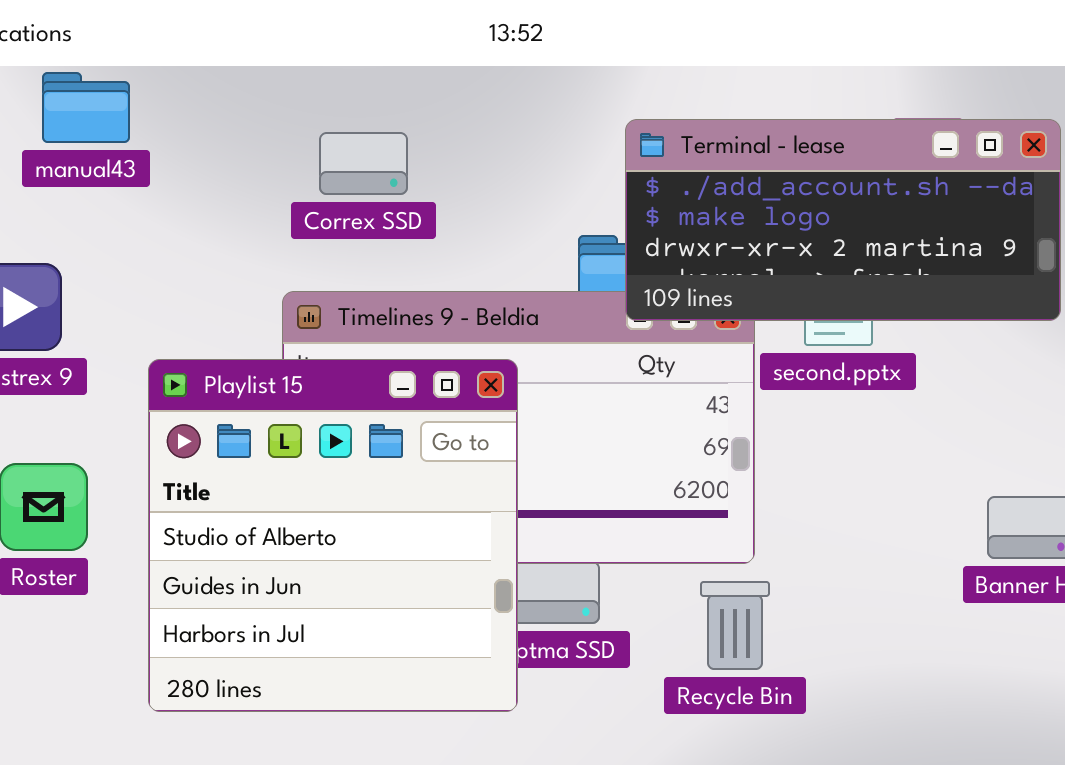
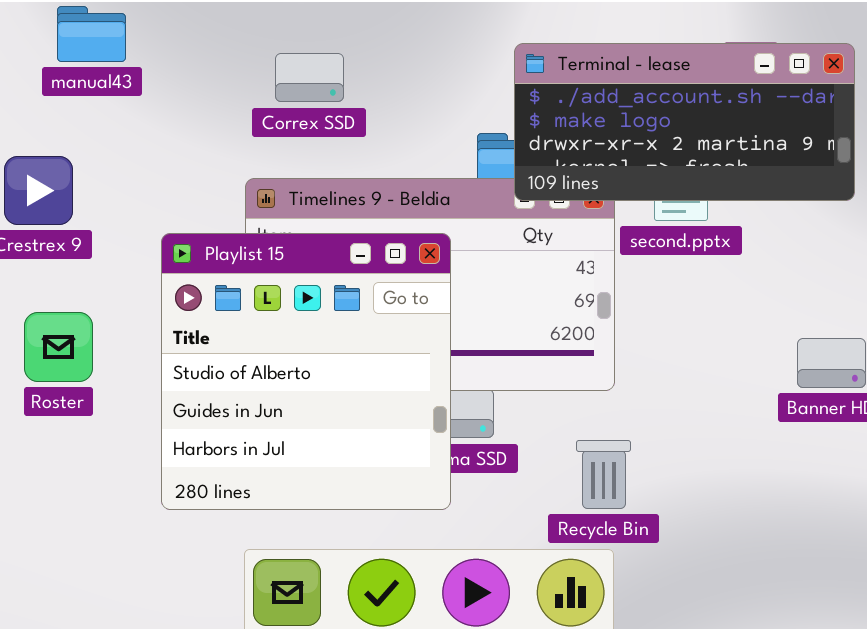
Playlist 15: [148,359,518,712] -> [161,233,451,510], moved
Recycle Bin: [700,581,770,670] -> [576,440,631,509], moved

